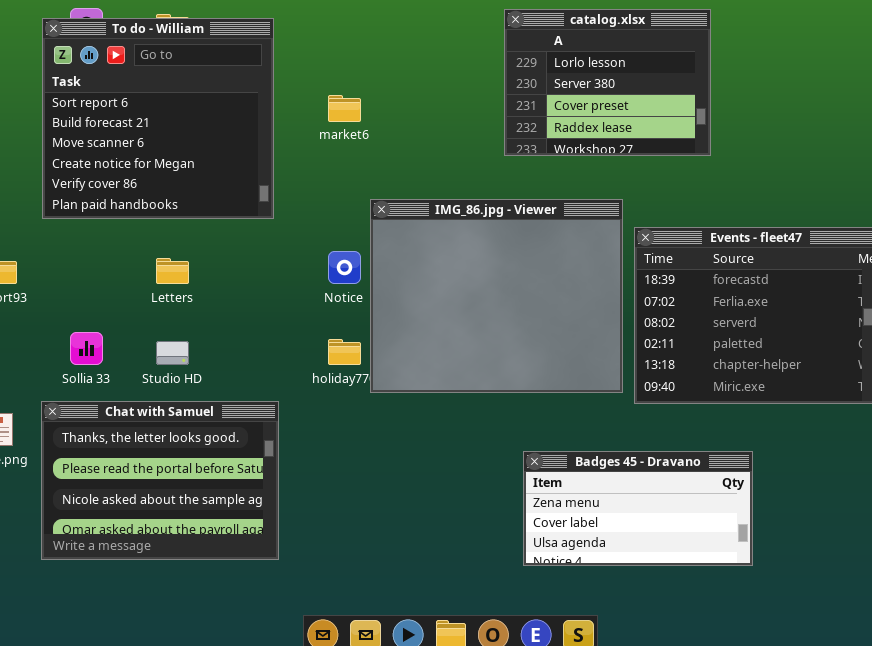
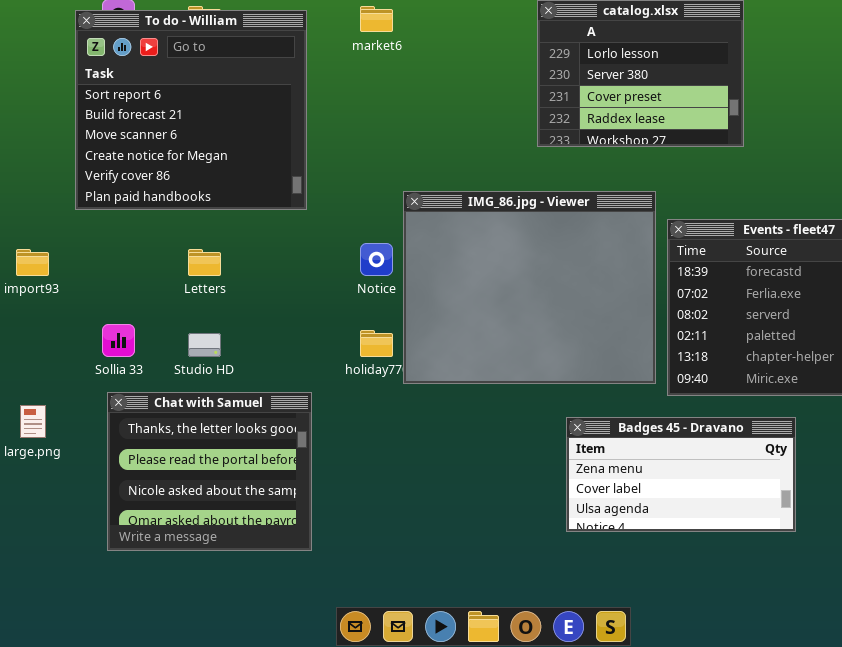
market6: [328,95,361,122] -> [360,6,393,32], moved
Chat with Samuel: [41,401,279,560] -> [107,392,312,551], resized
Badges 45 - Dravano: [523,451,753,566] -> [566,417,796,532], moved

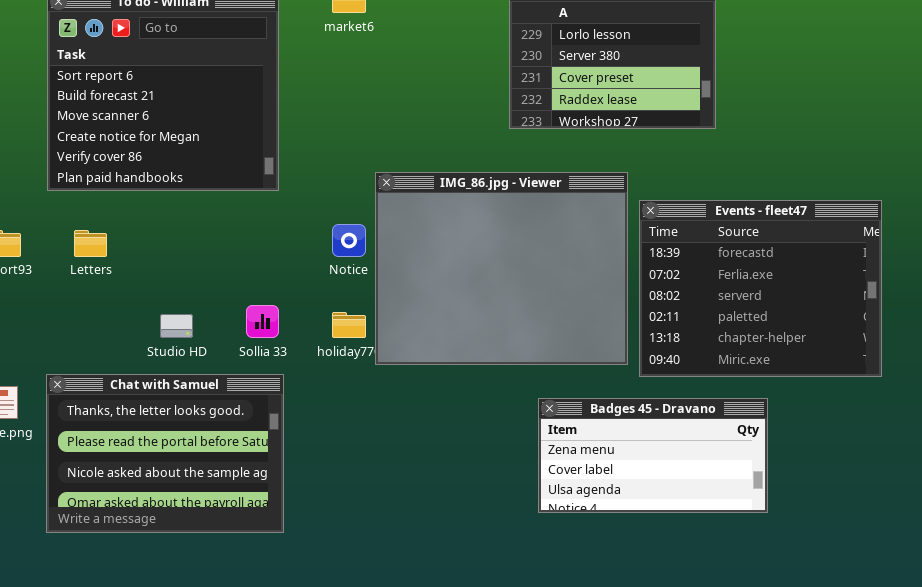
Letters: [188,249,221,276] -> [74,230,107,257], moved
Sollia 33: [102,324,135,357] -> [246,305,279,338], moved
Chat with Samuel: [107,392,312,551] -> [46,374,284,533], resized

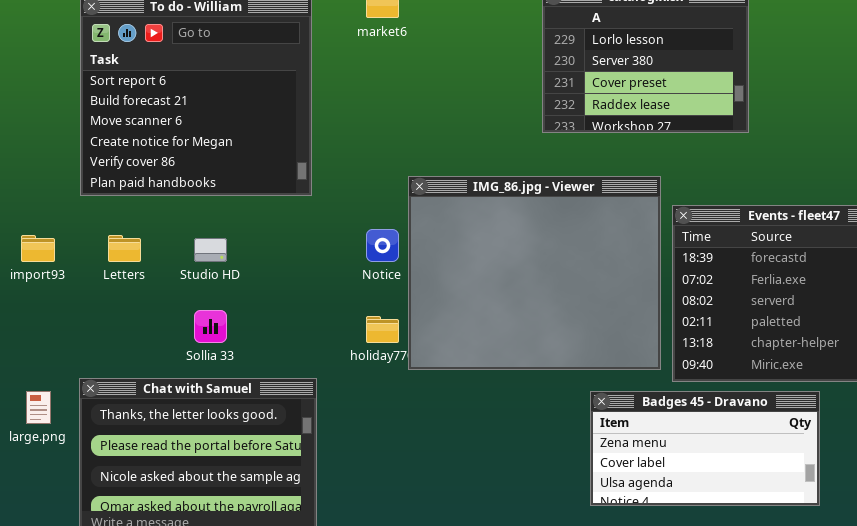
Sollia 33: [246,305,279,338] -> [194,310,227,343], moved
Studio HD: [160,314,193,338] -> [194,238,227,262], moved
Badges 45 - Dravano: [538,398,768,513] -> [590,391,820,506], moved

